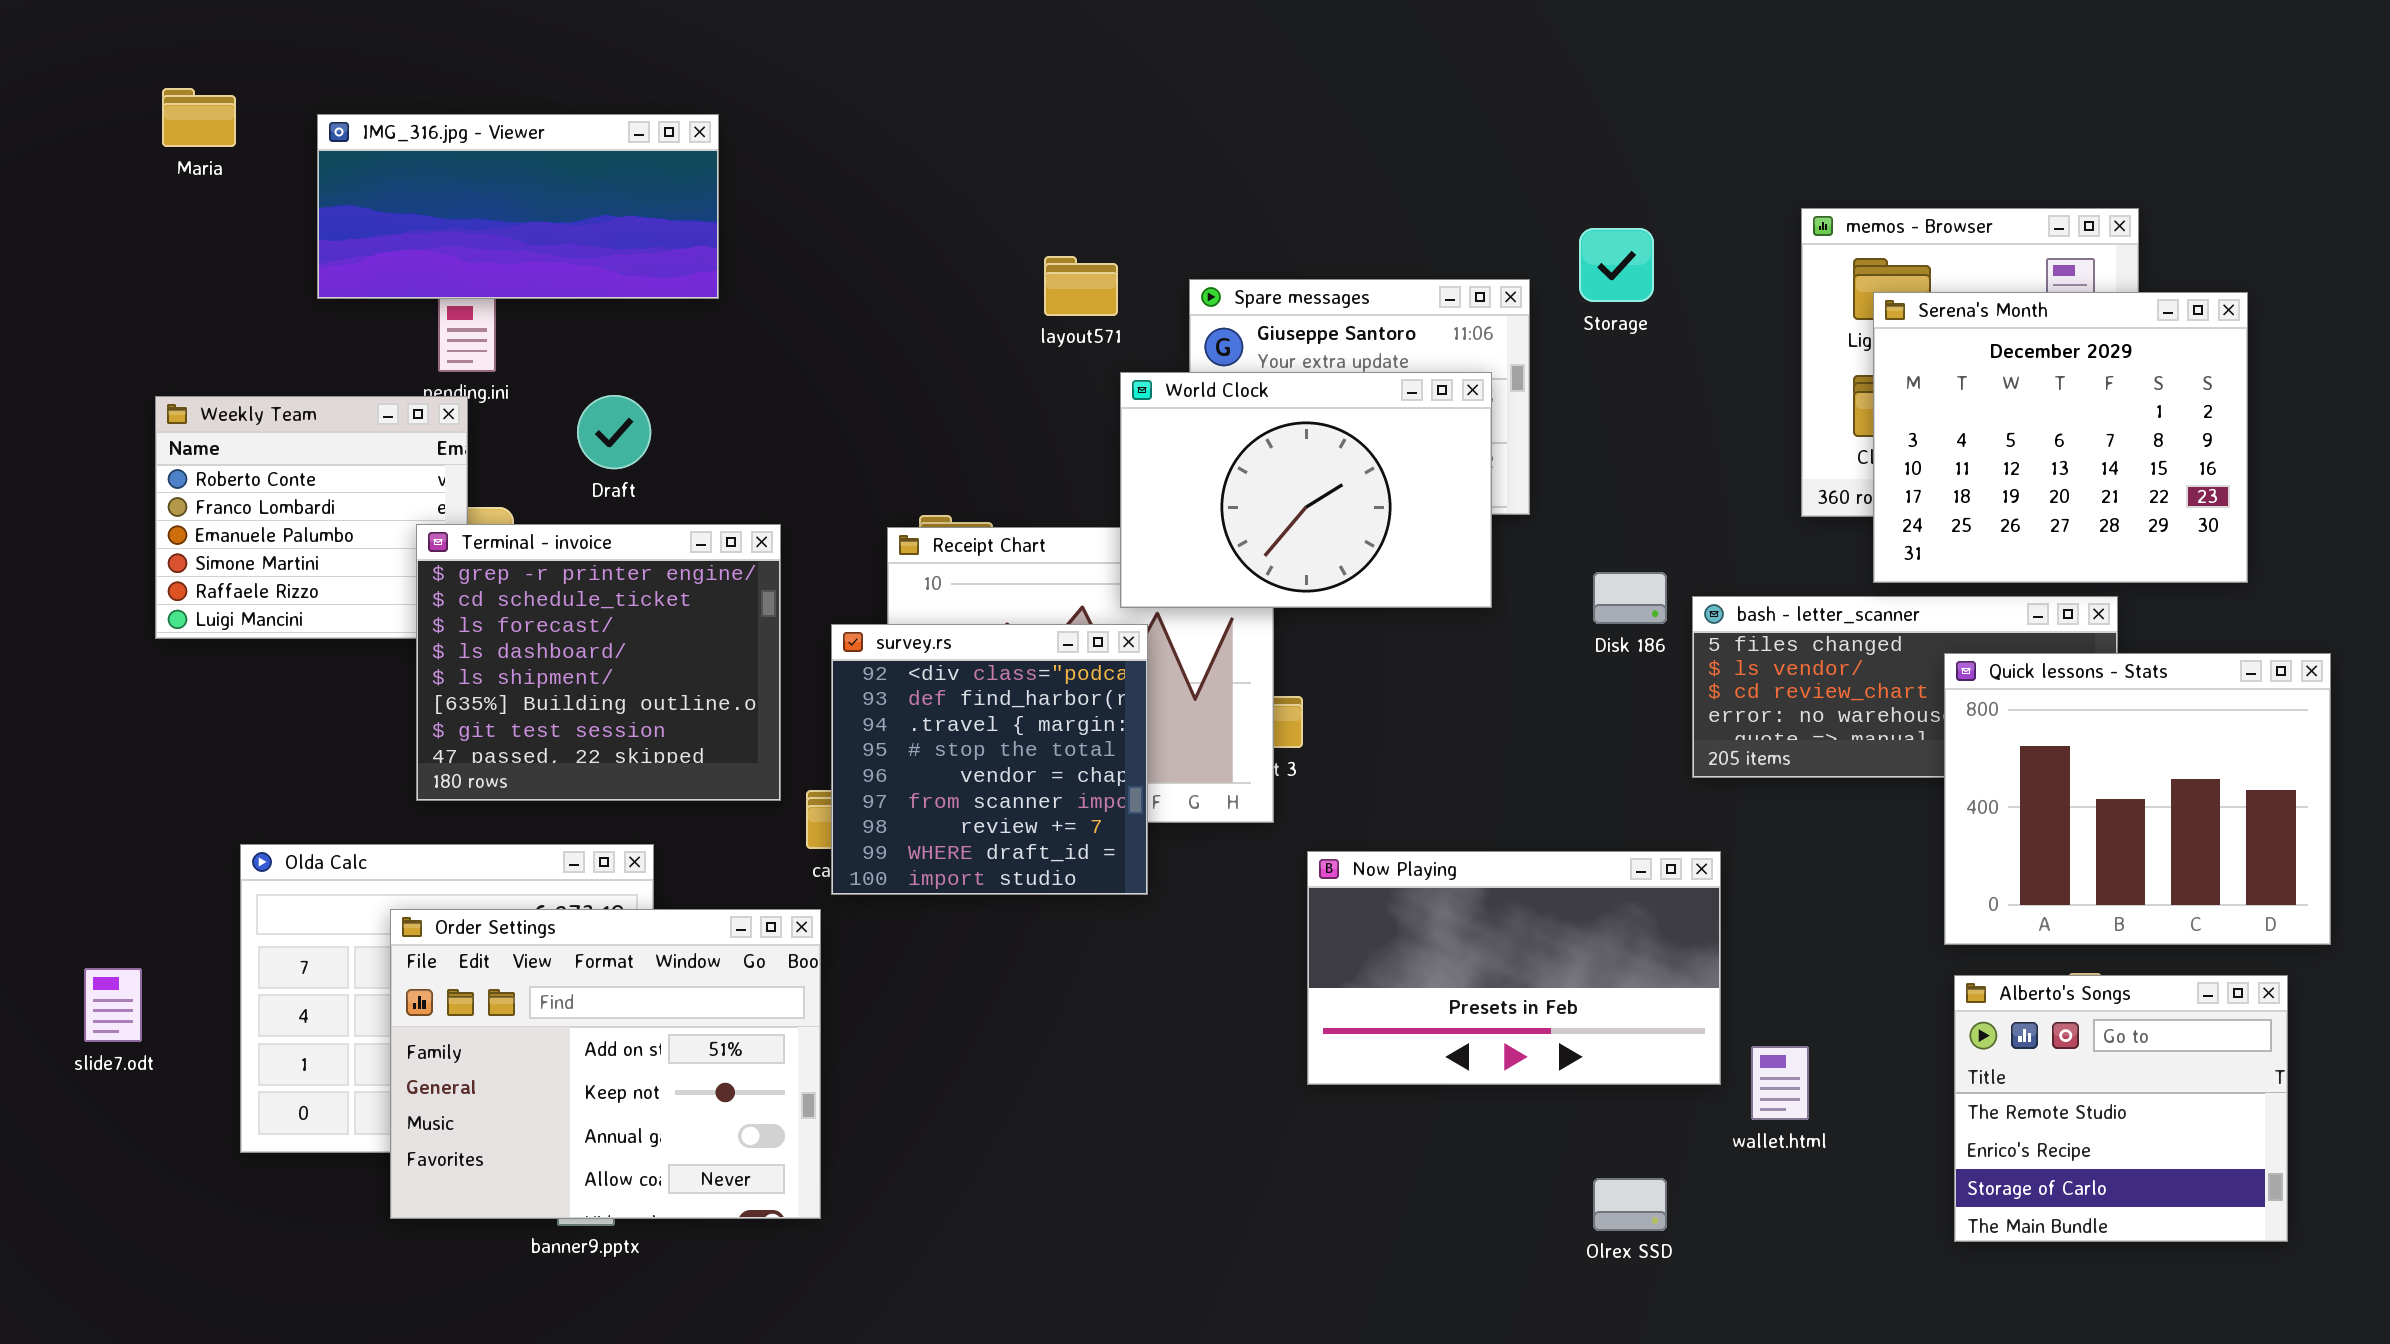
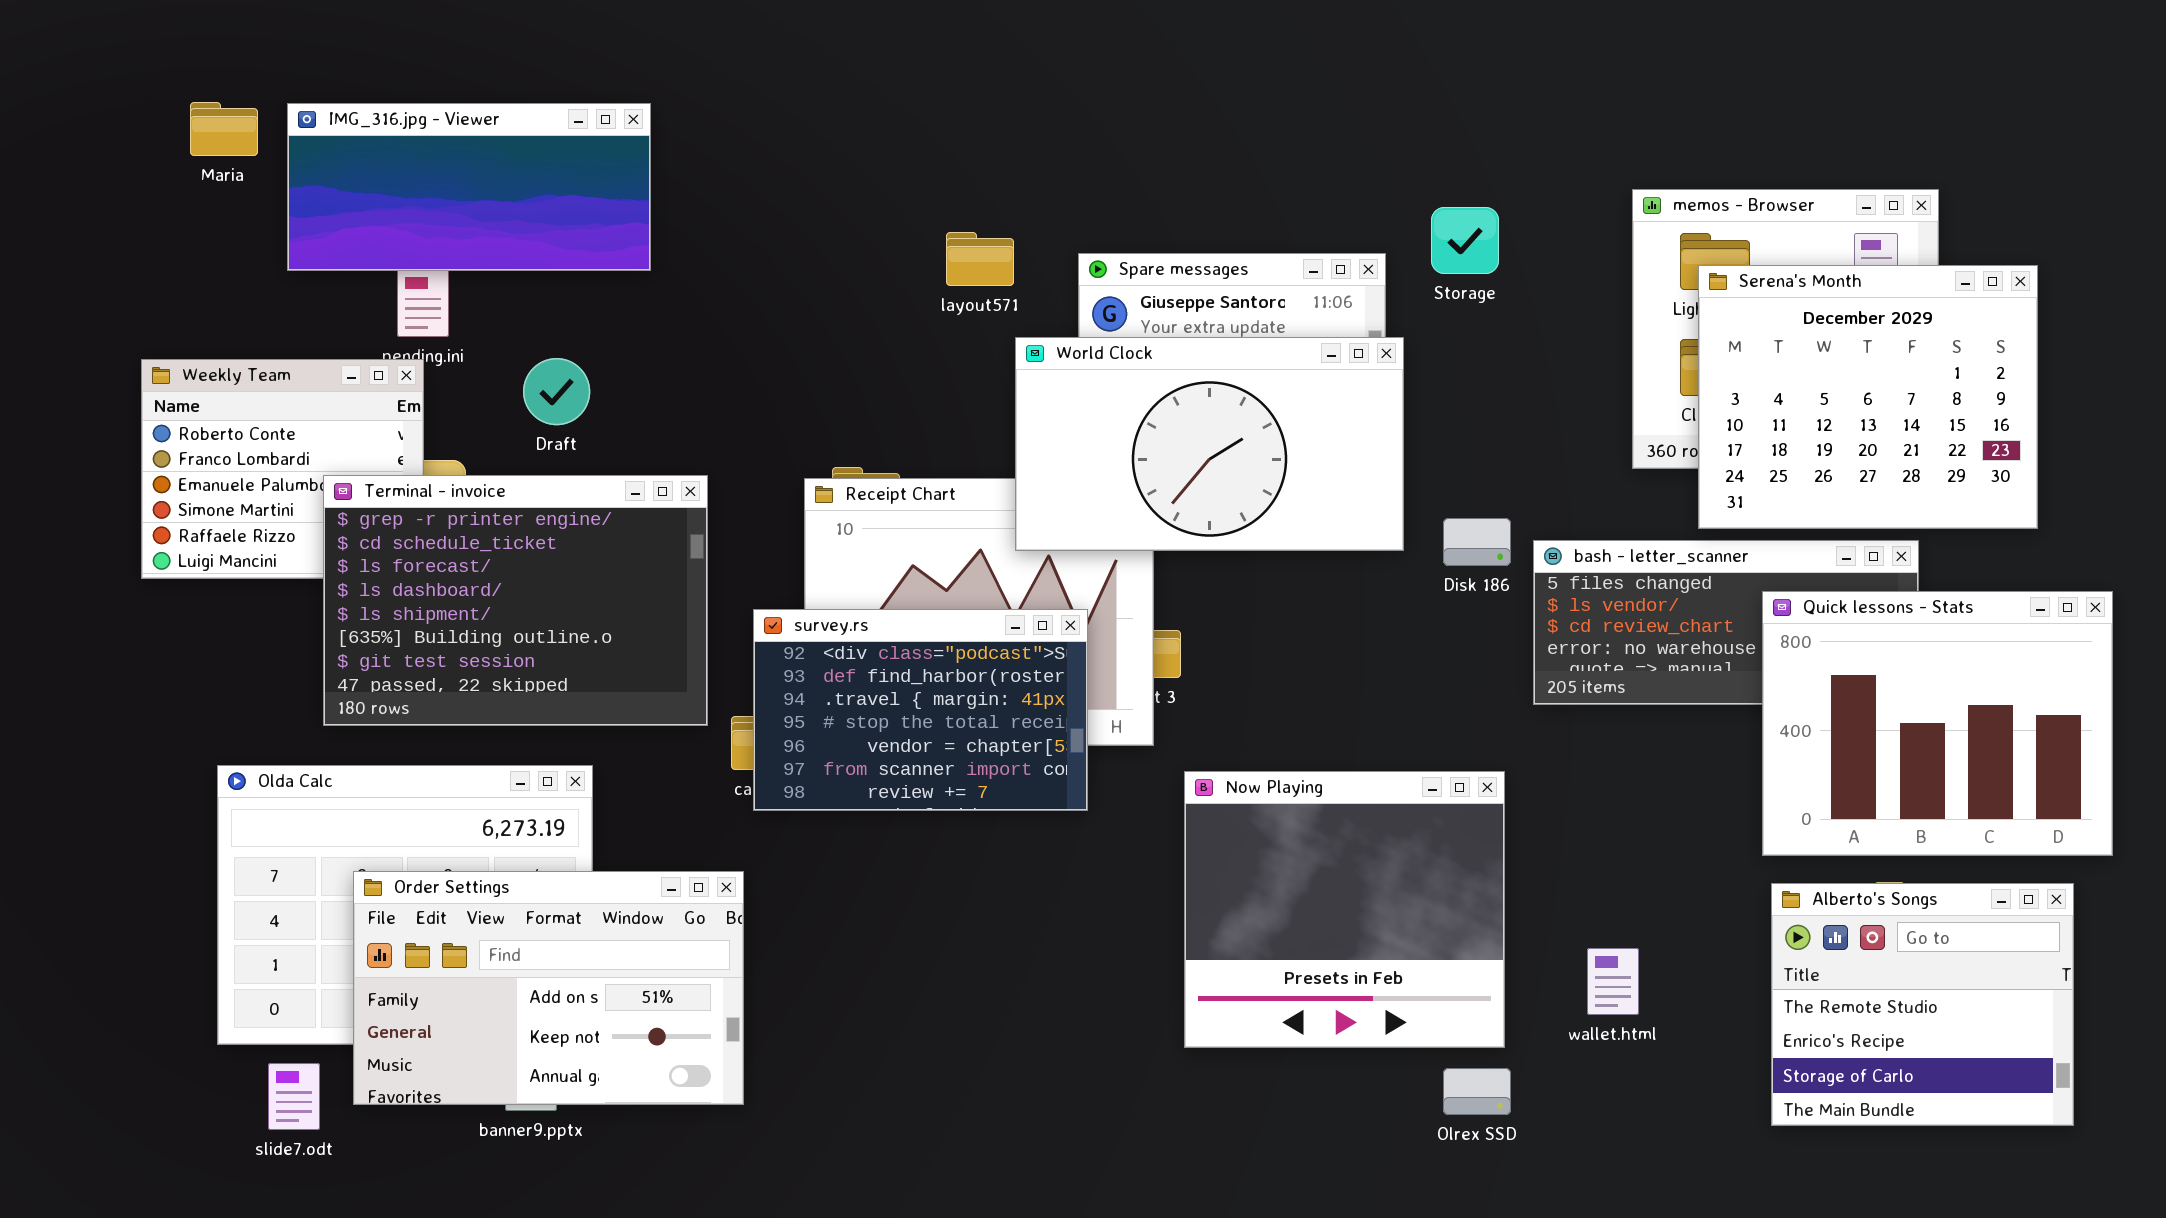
Maria: [162,88,236,147] -> [190,102,258,156], moved
World Clock: [1120,372,1492,608] -> [1015,337,1404,551], resized
Terminal - invoice: [416,524,781,801] -> [323,475,708,726], resized
survey.rs: [831,624,1148,895] -> [753,609,1088,811], resized
Now Playing: [1307,851,1721,1085] -> [1184,771,1505,1048], resized
Order Settings: [390,909,821,1219] -> [353,871,744,1105], resized
slide7.odt: [84,968,142,1042] -> [268,1063,320,1130], moved

